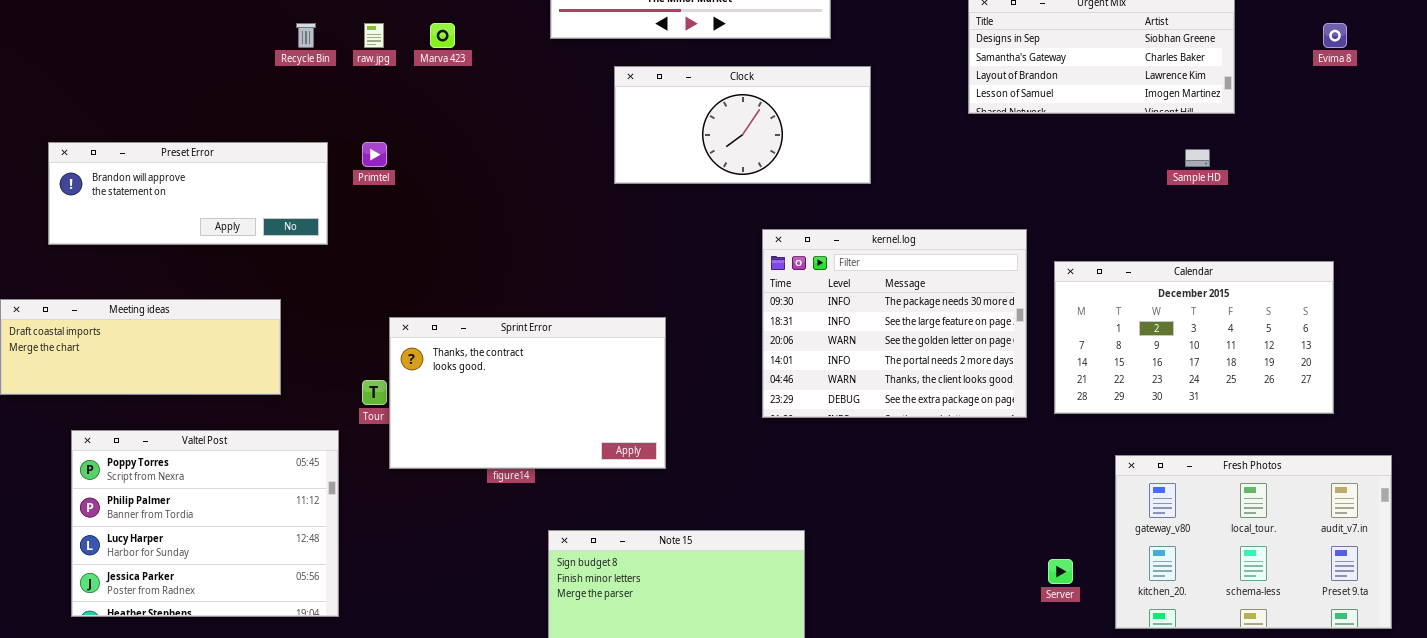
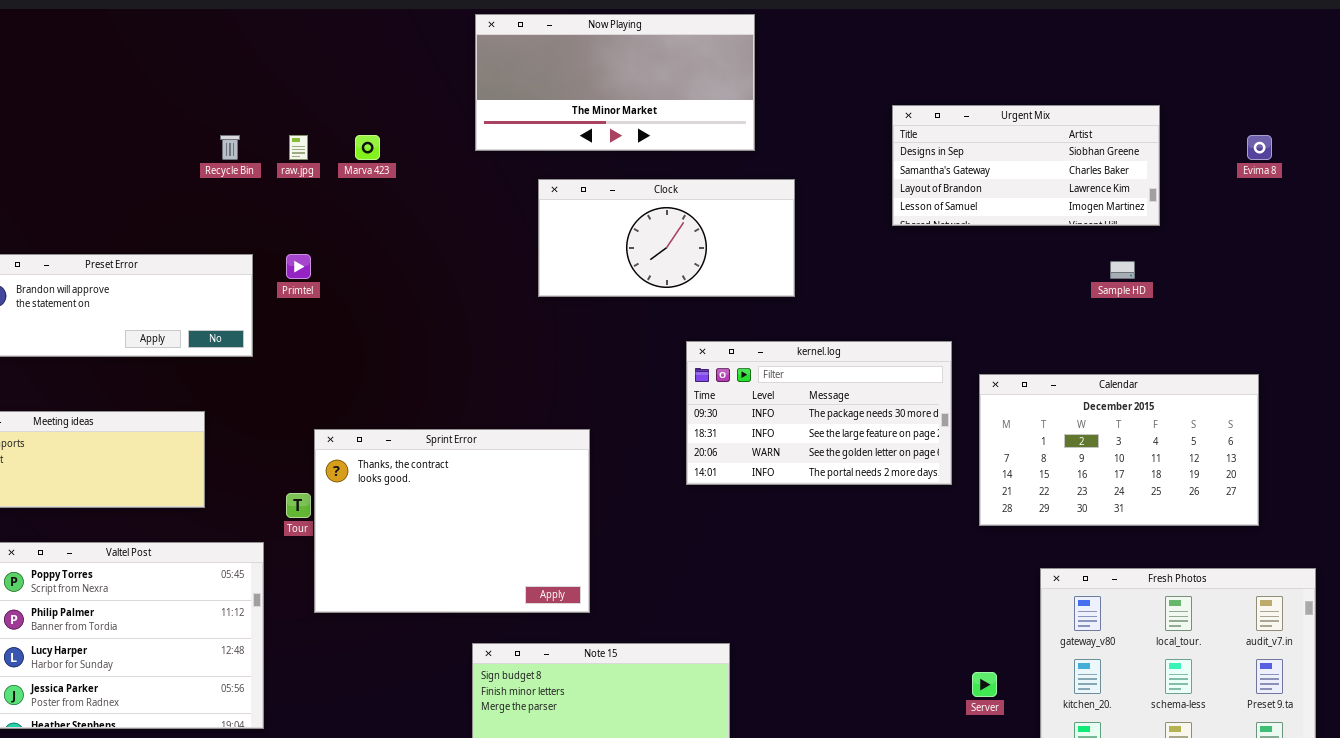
kernel.log: [762,229,1027,418] -> [686,341,952,485], resized
Sprint Error: [389,317,666,469] -> [314,429,590,613], resized

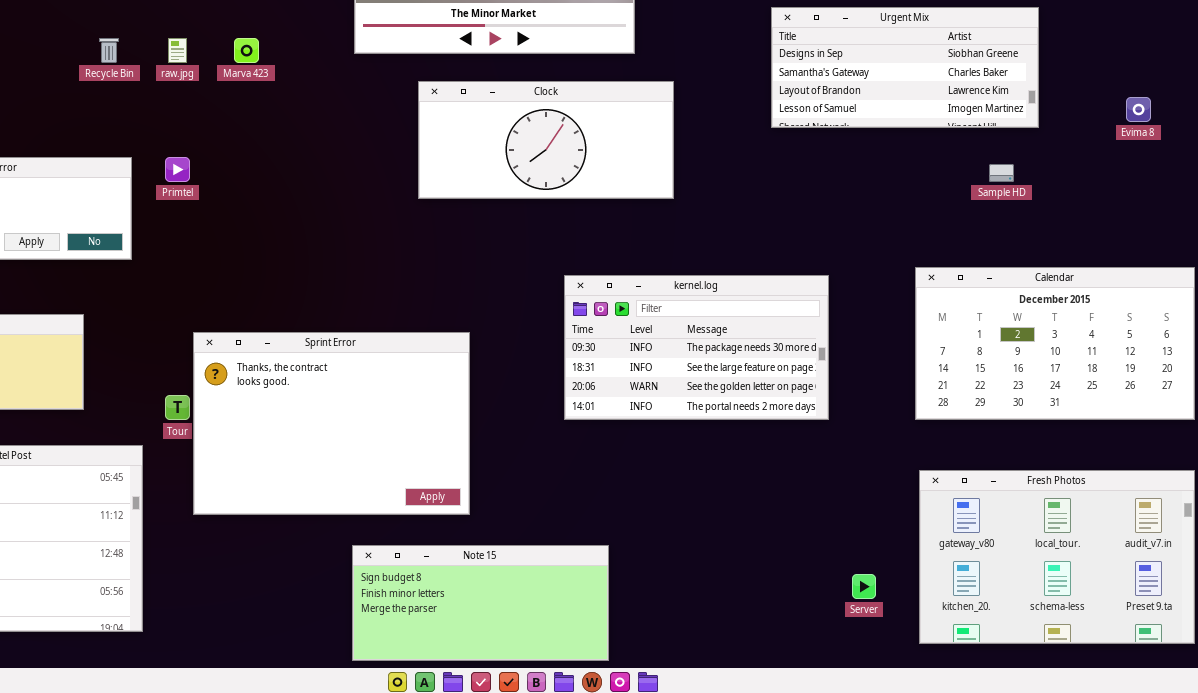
Evima 8: [1247,135,1272,160] -> [1126,97,1151,122], moved
kernel.log: [686,341,952,485] -> [564,275,829,420], moved
Calendar: [979,374,1259,526] -> [915,267,1195,420], moved

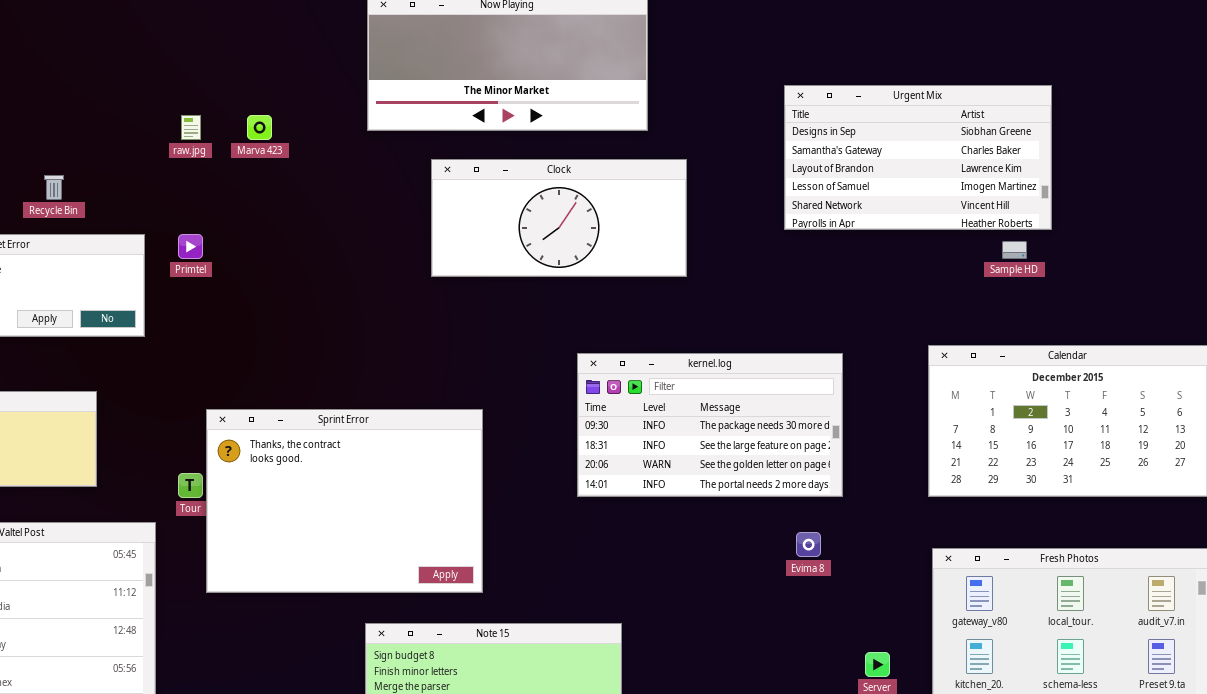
Urgent Mix: [771,7,1039,128] -> [784,85,1052,230], resized
Recycle Bin: [99,38,119,63] -> [44,175,64,200], moved
Evima 8: [1126,97,1151,122] -> [796,532,821,557], moved

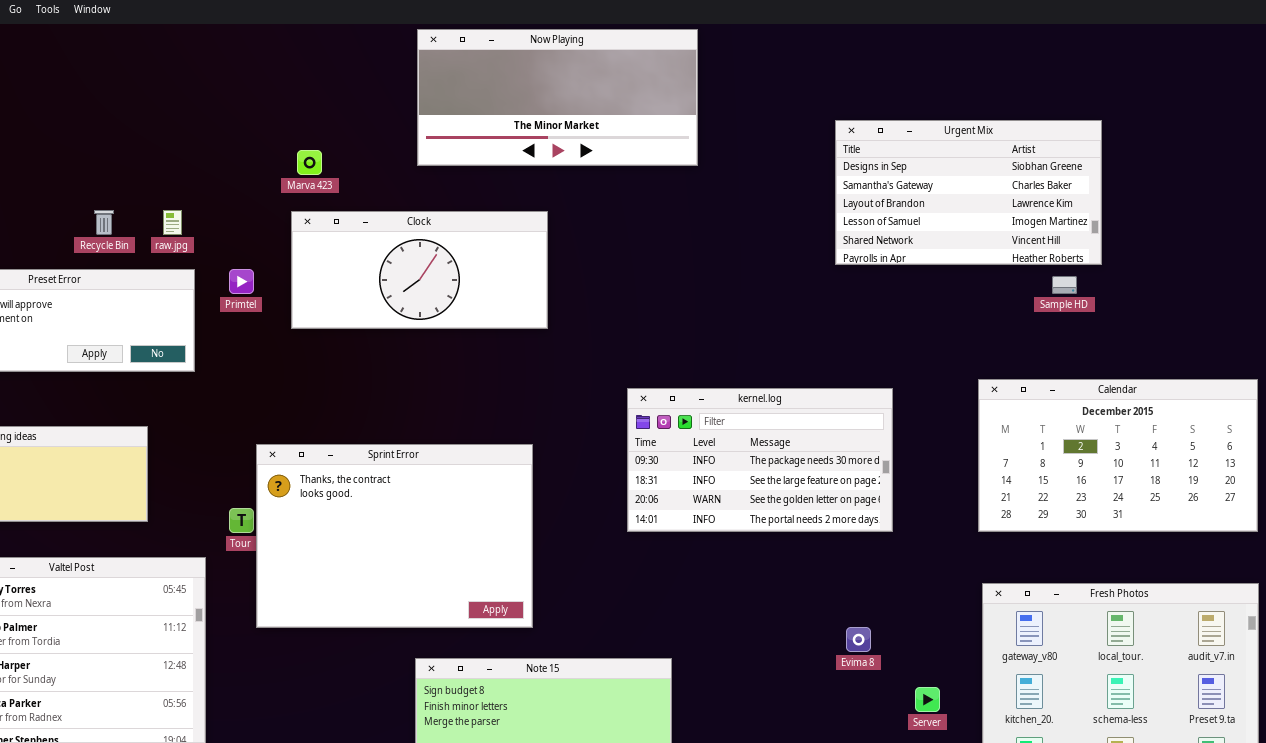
raw.jpg: [181,115,201,140] -> [163,210,182,235], moved
Clock: [431,159,687,277] -> [291,211,548,329], moved
Evima 8: [796,532,821,557] -> [846,627,871,652], moved

